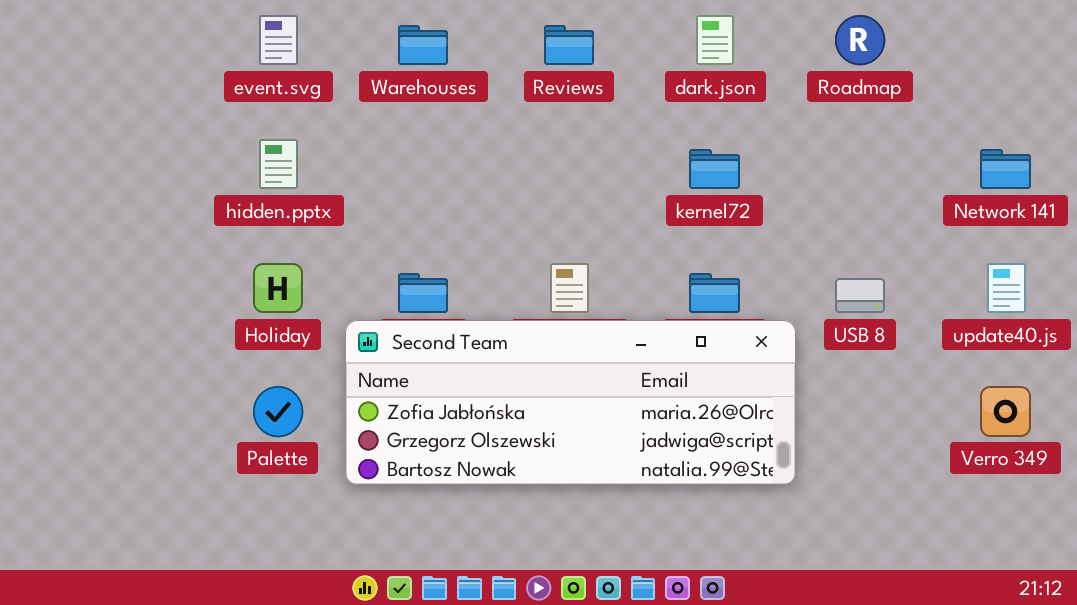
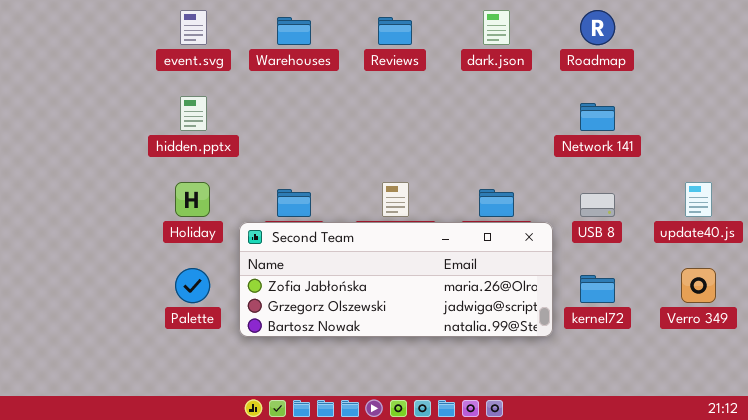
kernel72: [689,149,740,189] -> [580,275,615,303], moved
Network 141: [980,149,1031,189] -> [580,103,615,131], moved

